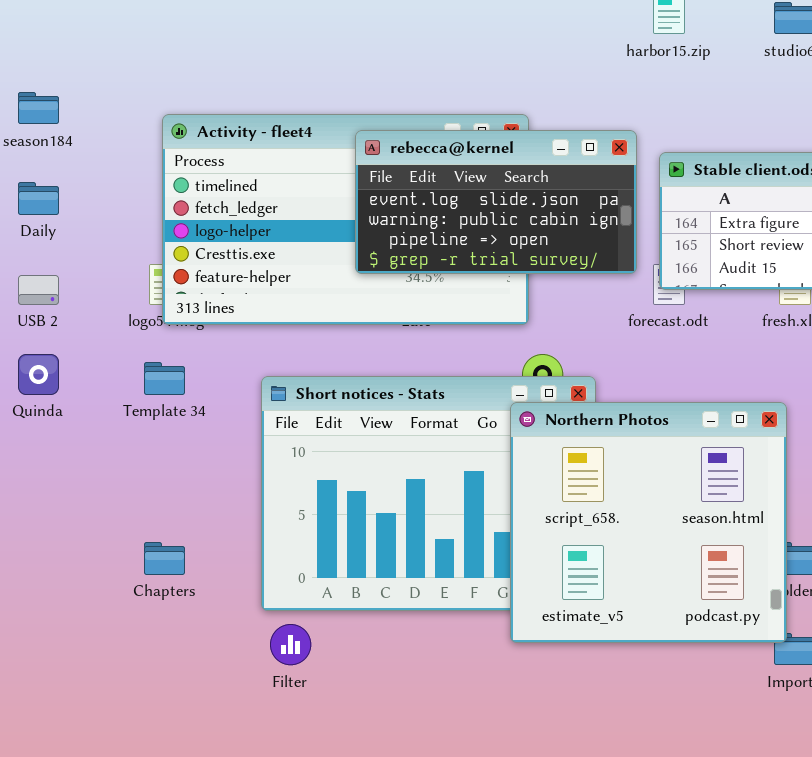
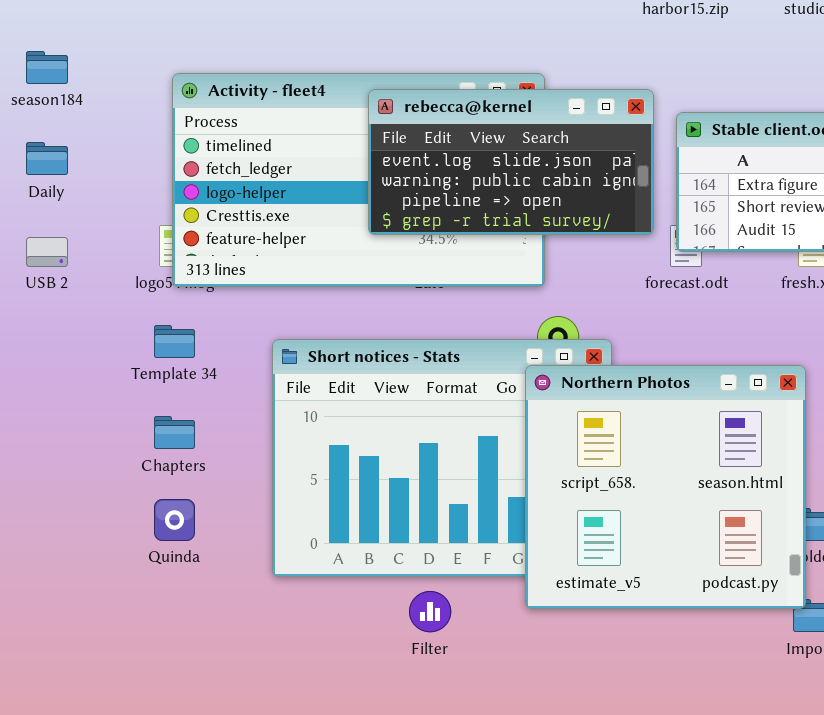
Quinda: [18,354,59,395] -> [154,499,195,541], moved
Chapters: [144,542,185,575] -> [154,416,195,449], moved
Filter: [270,624,311,665] -> [409,591,451,632], moved

